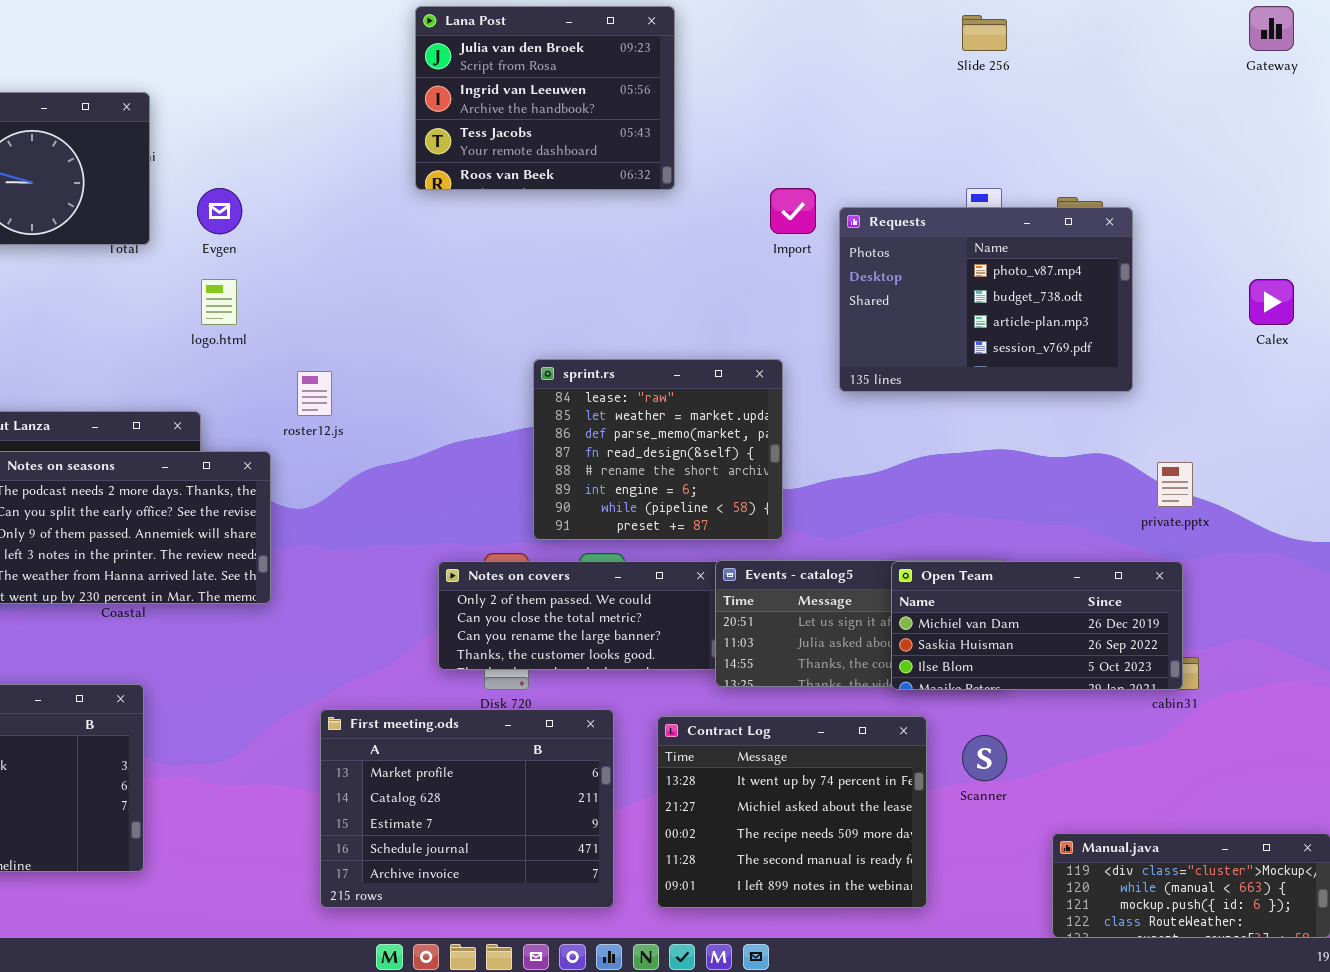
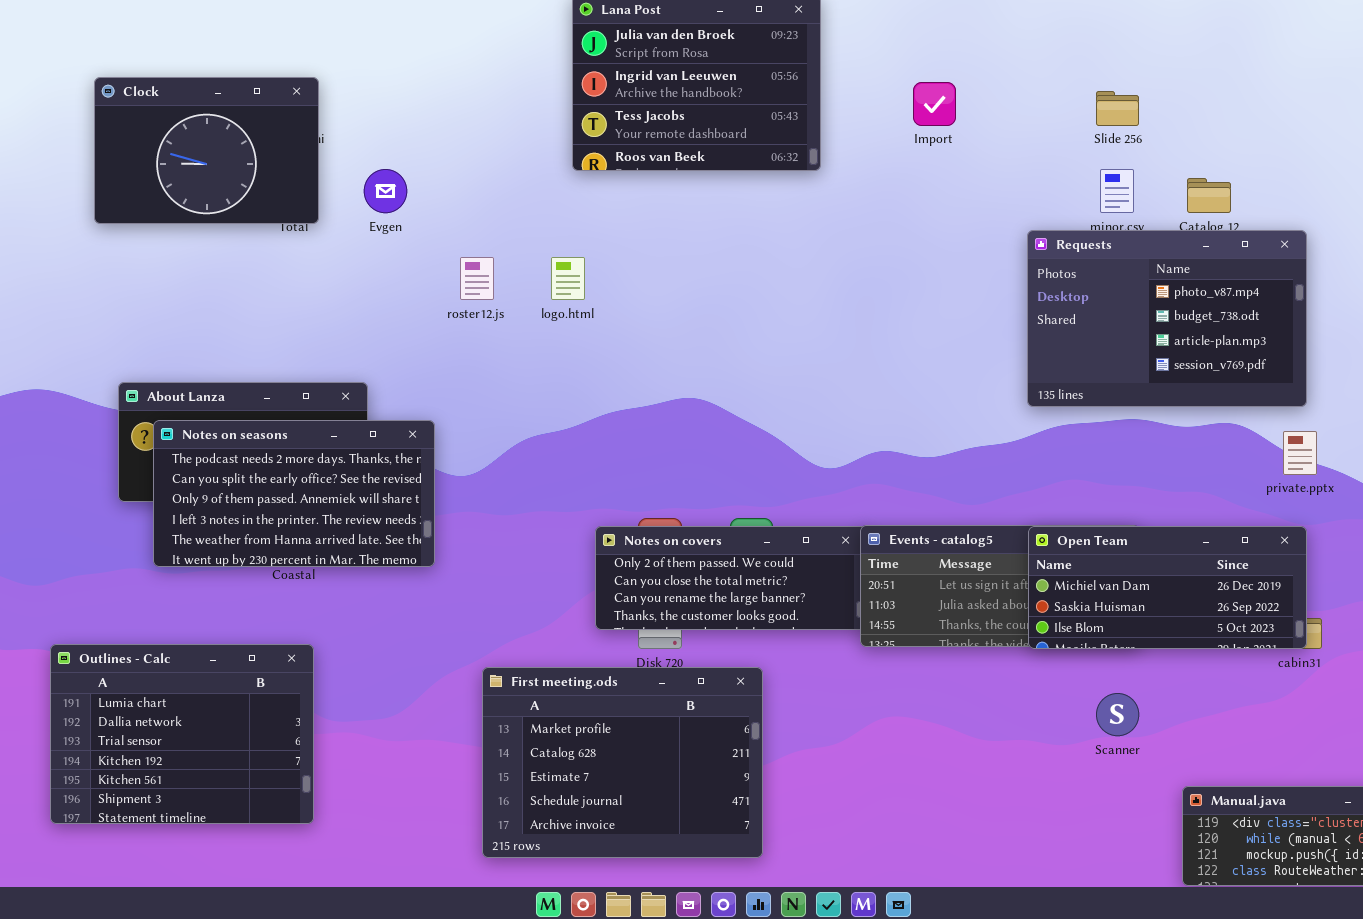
Slide 256: [962,15,1007,51] -> [1096,91,1139,126], moved
Import: [770,188,816,234] -> [913,82,956,126], moved
Requests: [839,207,1133,392] -> [1027,230,1307,407], moved
logo.html: [201,279,237,325] -> [551,257,585,300], moved
sprint.rs: [533,359,783,540] -> none, closed
roster12.js: [297,371,332,416] -> [460,257,494,300], moved
Contract Log: [657,716,927,908] -> none, closed

